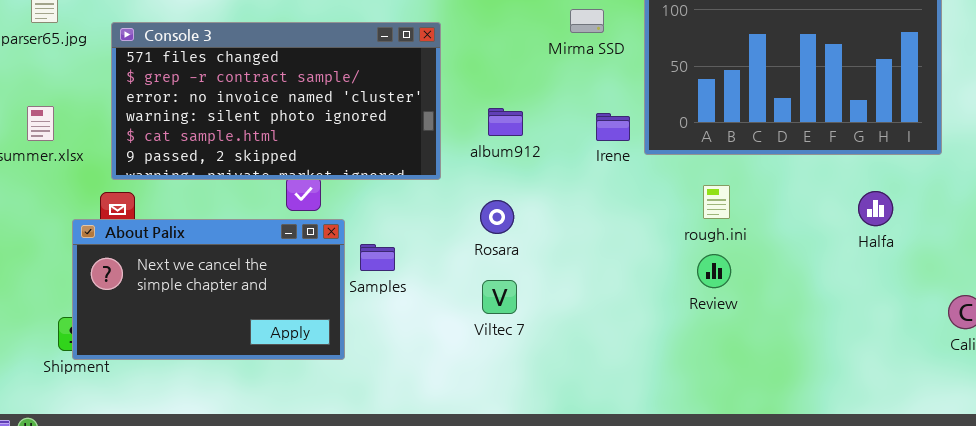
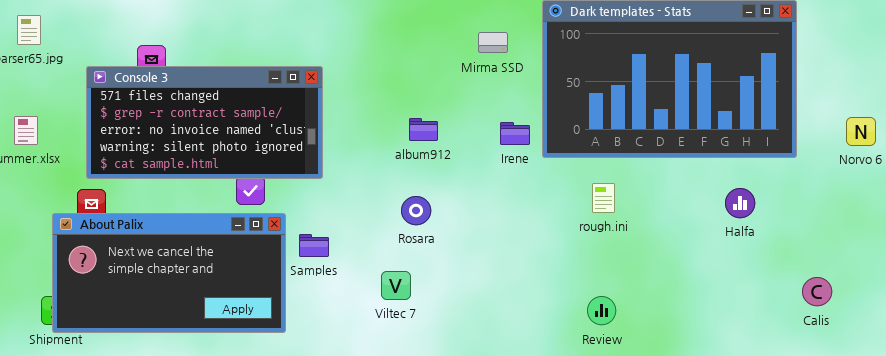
Console 3: [111,22,441,180] -> [86,66,323,179], resized
Review: [697,254,731,288] -> [587,296,616,325], moved
Viltec 7: [482,280,517,314] -> [381,271,411,300], moved

